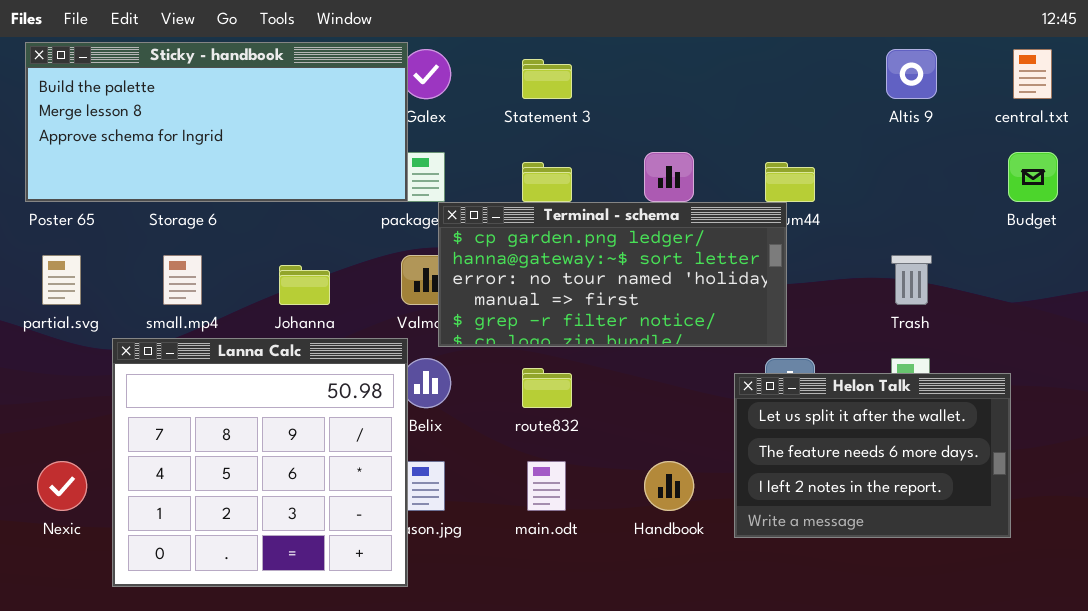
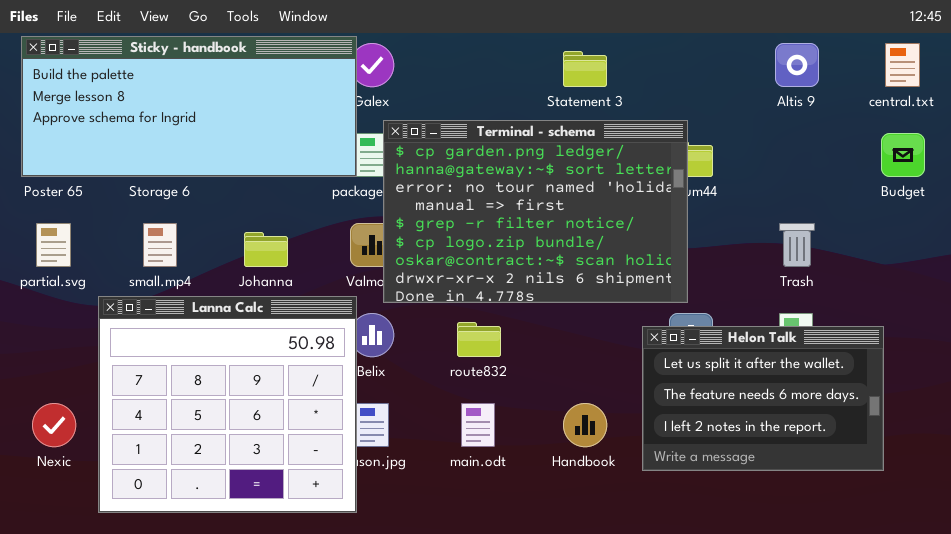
Statement 3: [522,59,572,99] -> [563,51,607,87], moved
Terminal - schema: [438,202,787,347] -> [383,120,688,303], resized

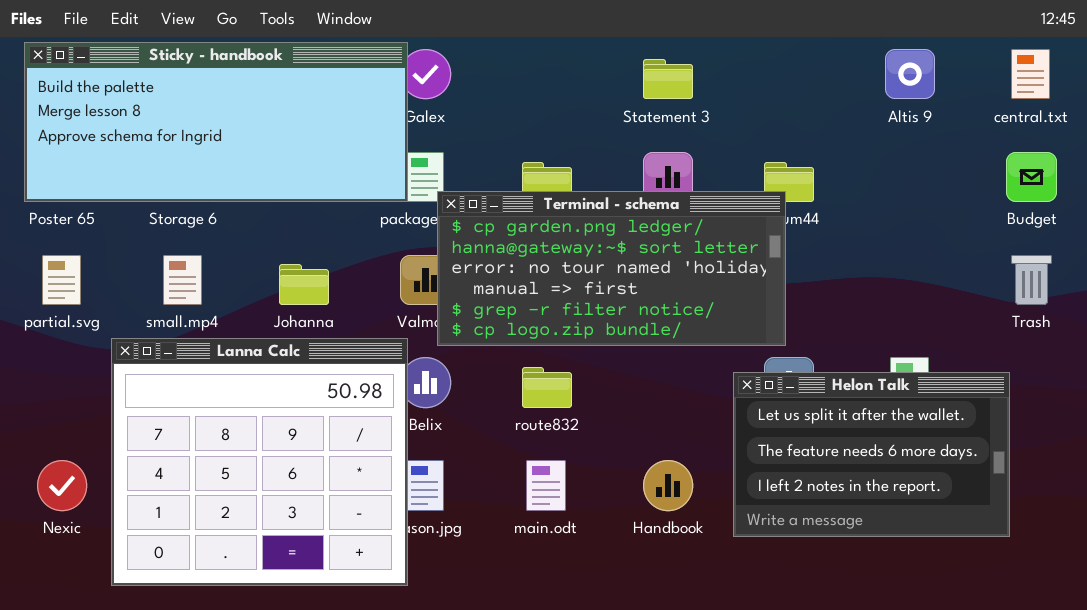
Terminal - schema: [383,120,688,303] -> [437,191,786,346], resized
Trash: [779,223,815,267] -> [1011,255,1052,305], moved

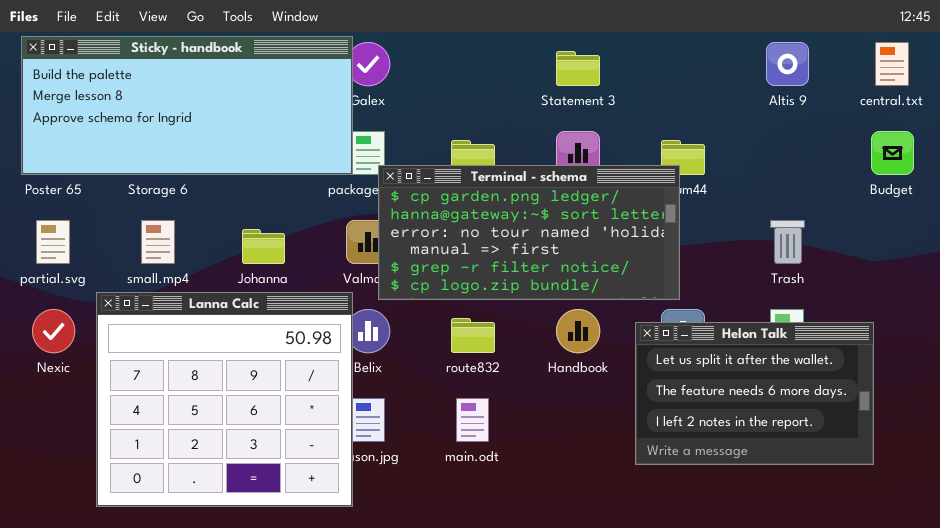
Trash: [1011,255,1052,305] -> [770,220,805,264], moved
Nexic: [37,460,87,511] -> [32,309,75,353], moved
Handbook: [643,460,693,511] -> [556,309,600,353], moved

